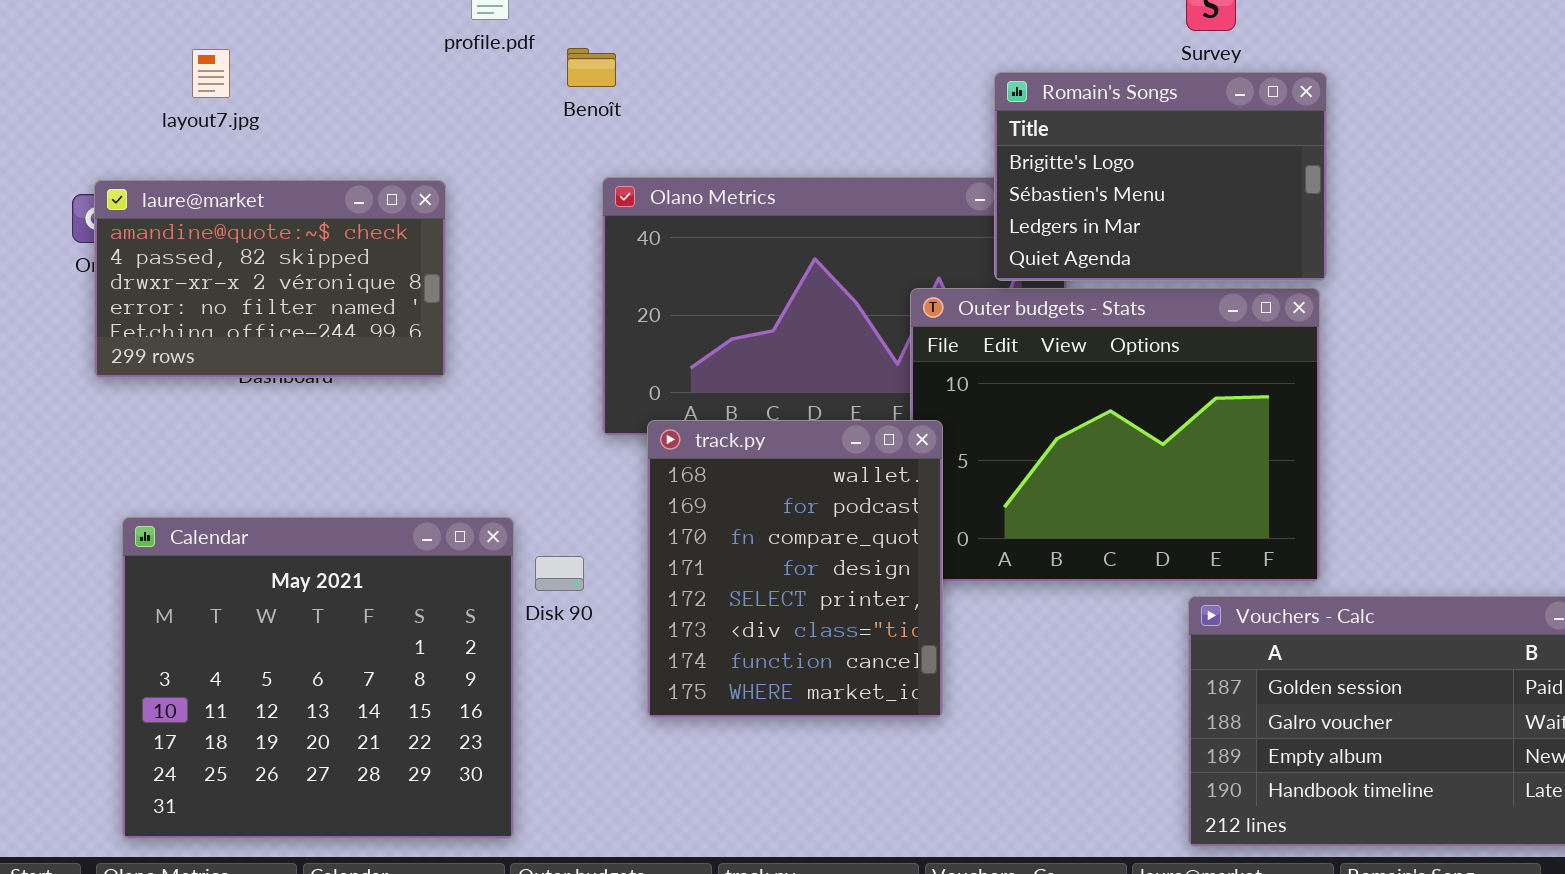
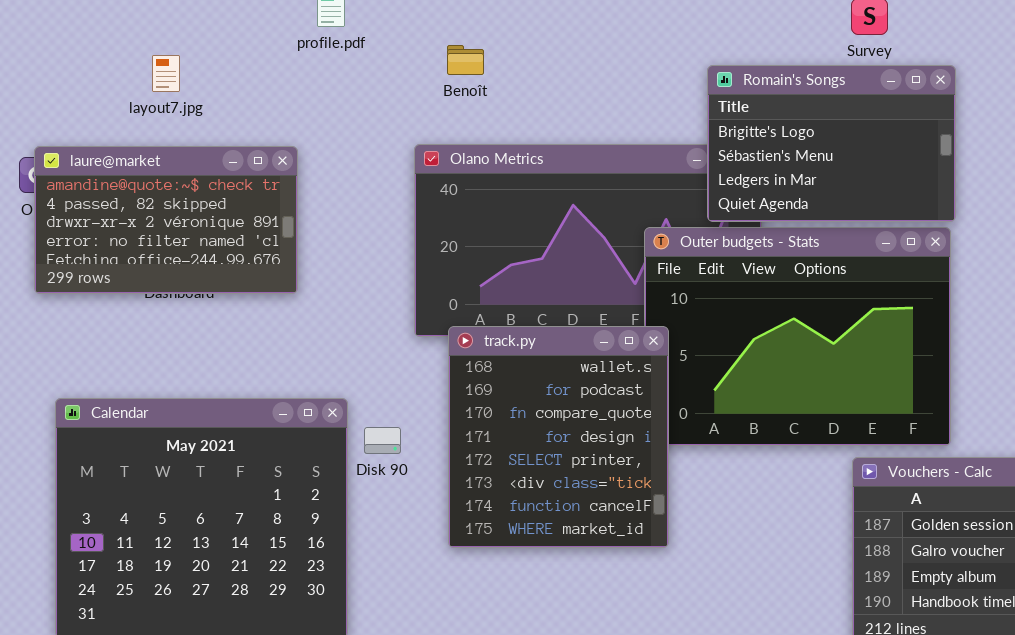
Benoît: [567,48,616,87] -> [447,45,484,75], moved
layout7.jpg: [192,49,230,98] -> [152,55,180,92], moved

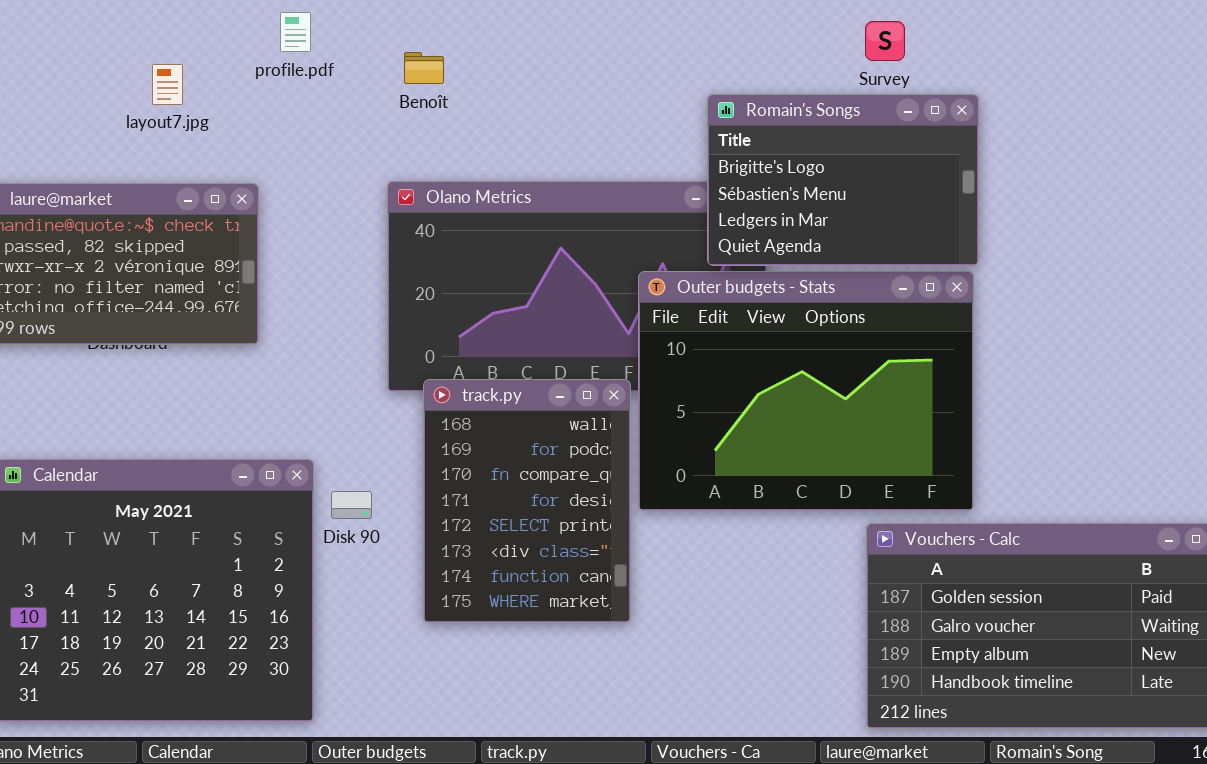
Benoît: [447,45,484,75] -> [404,52,444,84], moved
layout7.jpg: [152,55,180,92] -> [152,64,183,105], moved
track.py: [448,326,669,548] -> [423,379,631,623], resized

